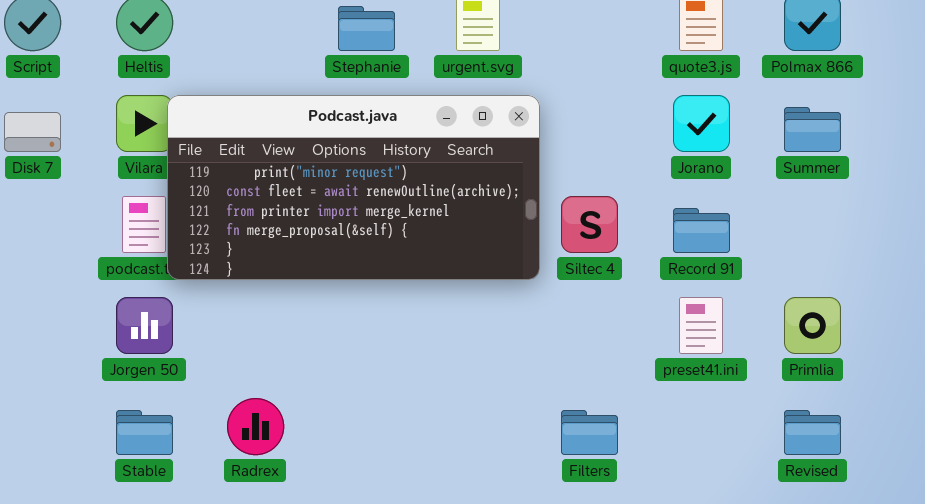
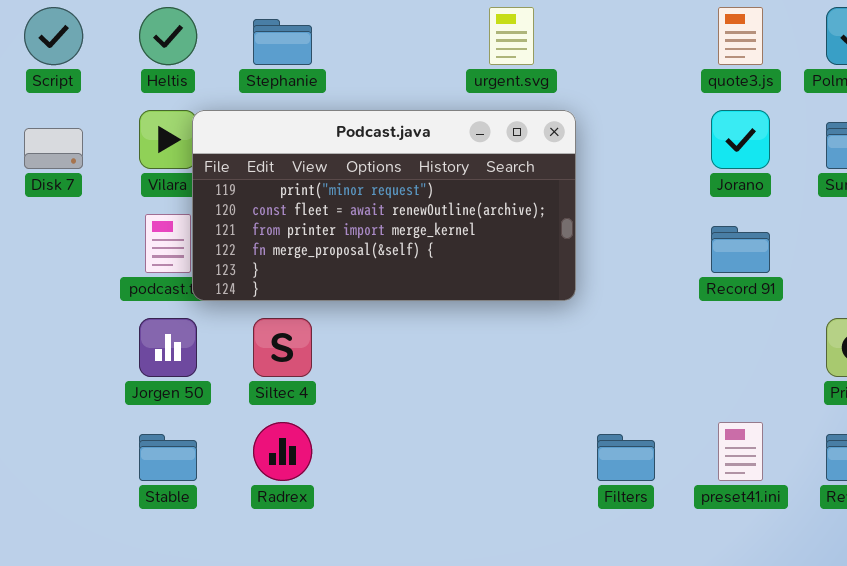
Stephanie: [338,6,395,51] -> [253,19,312,65], moved
Siltec 4: [561,196,618,253] -> [253,318,312,377], moved
preset41.ini: [679,297,723,354] -> [718,422,763,481], moved

